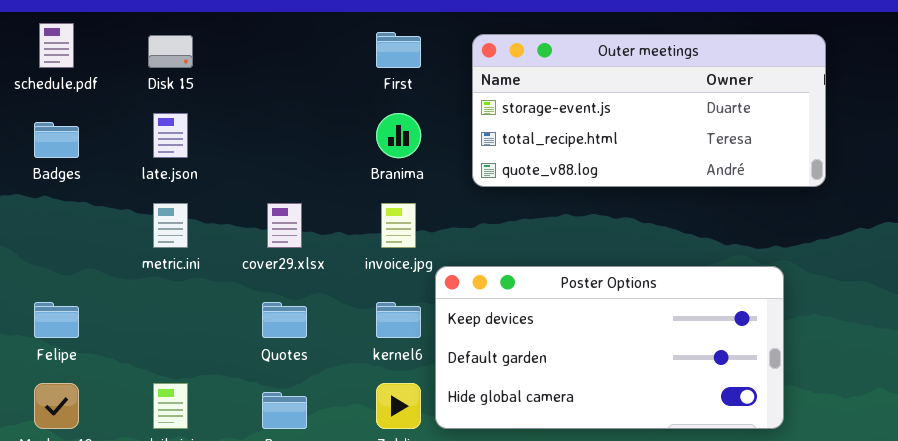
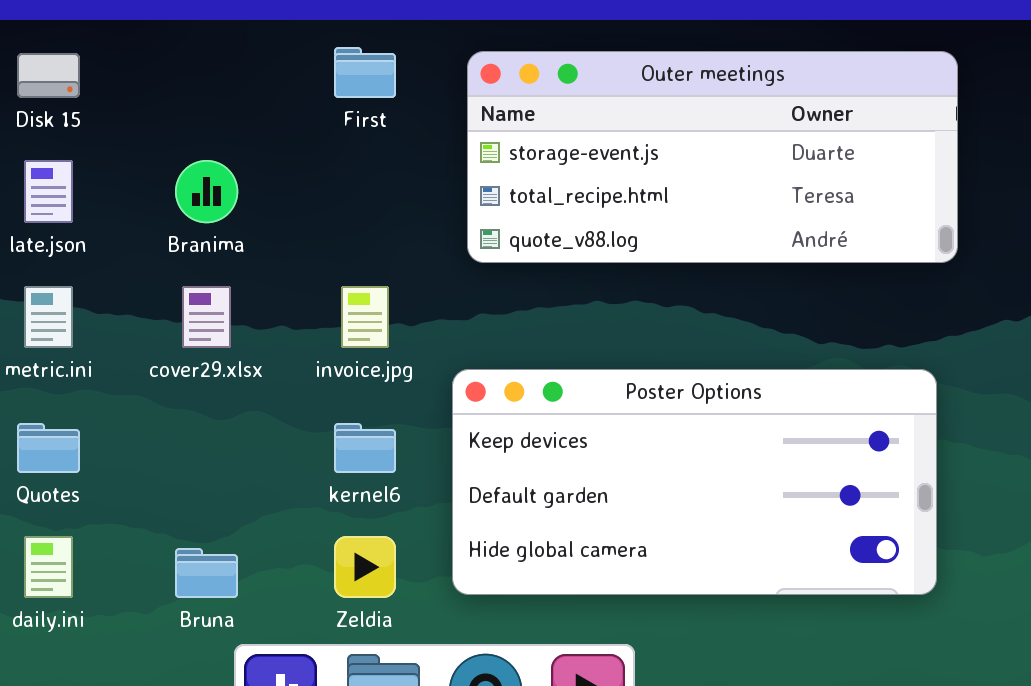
Branima: [376,113,421,158] -> [175,160,238,223], moved
Poster Options: [435,266,784,429] -> [452,369,937,595], moved
Quotes: [262,302,307,338] -> [17,423,80,473], moved

